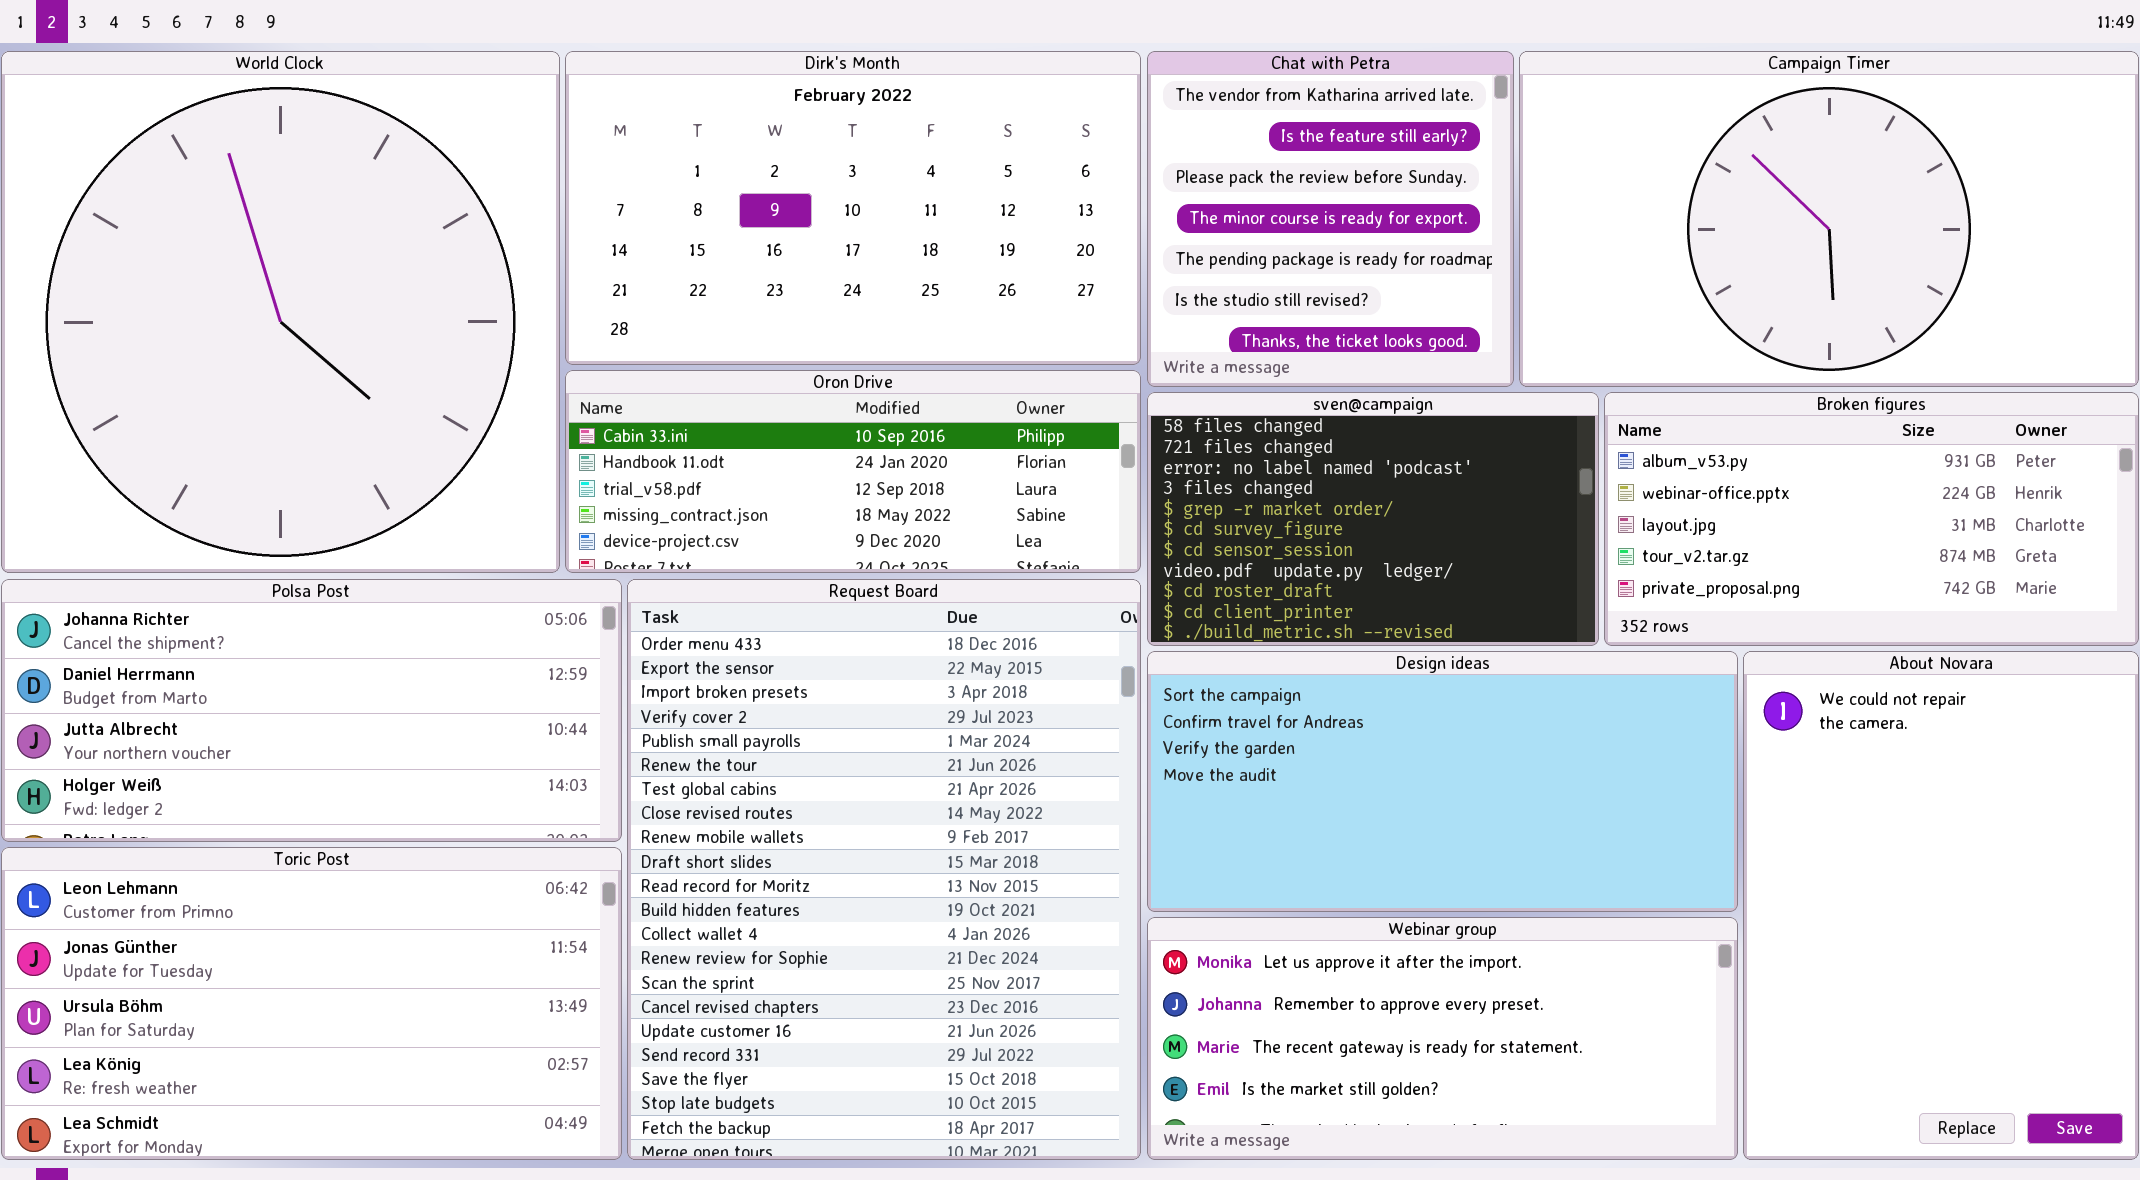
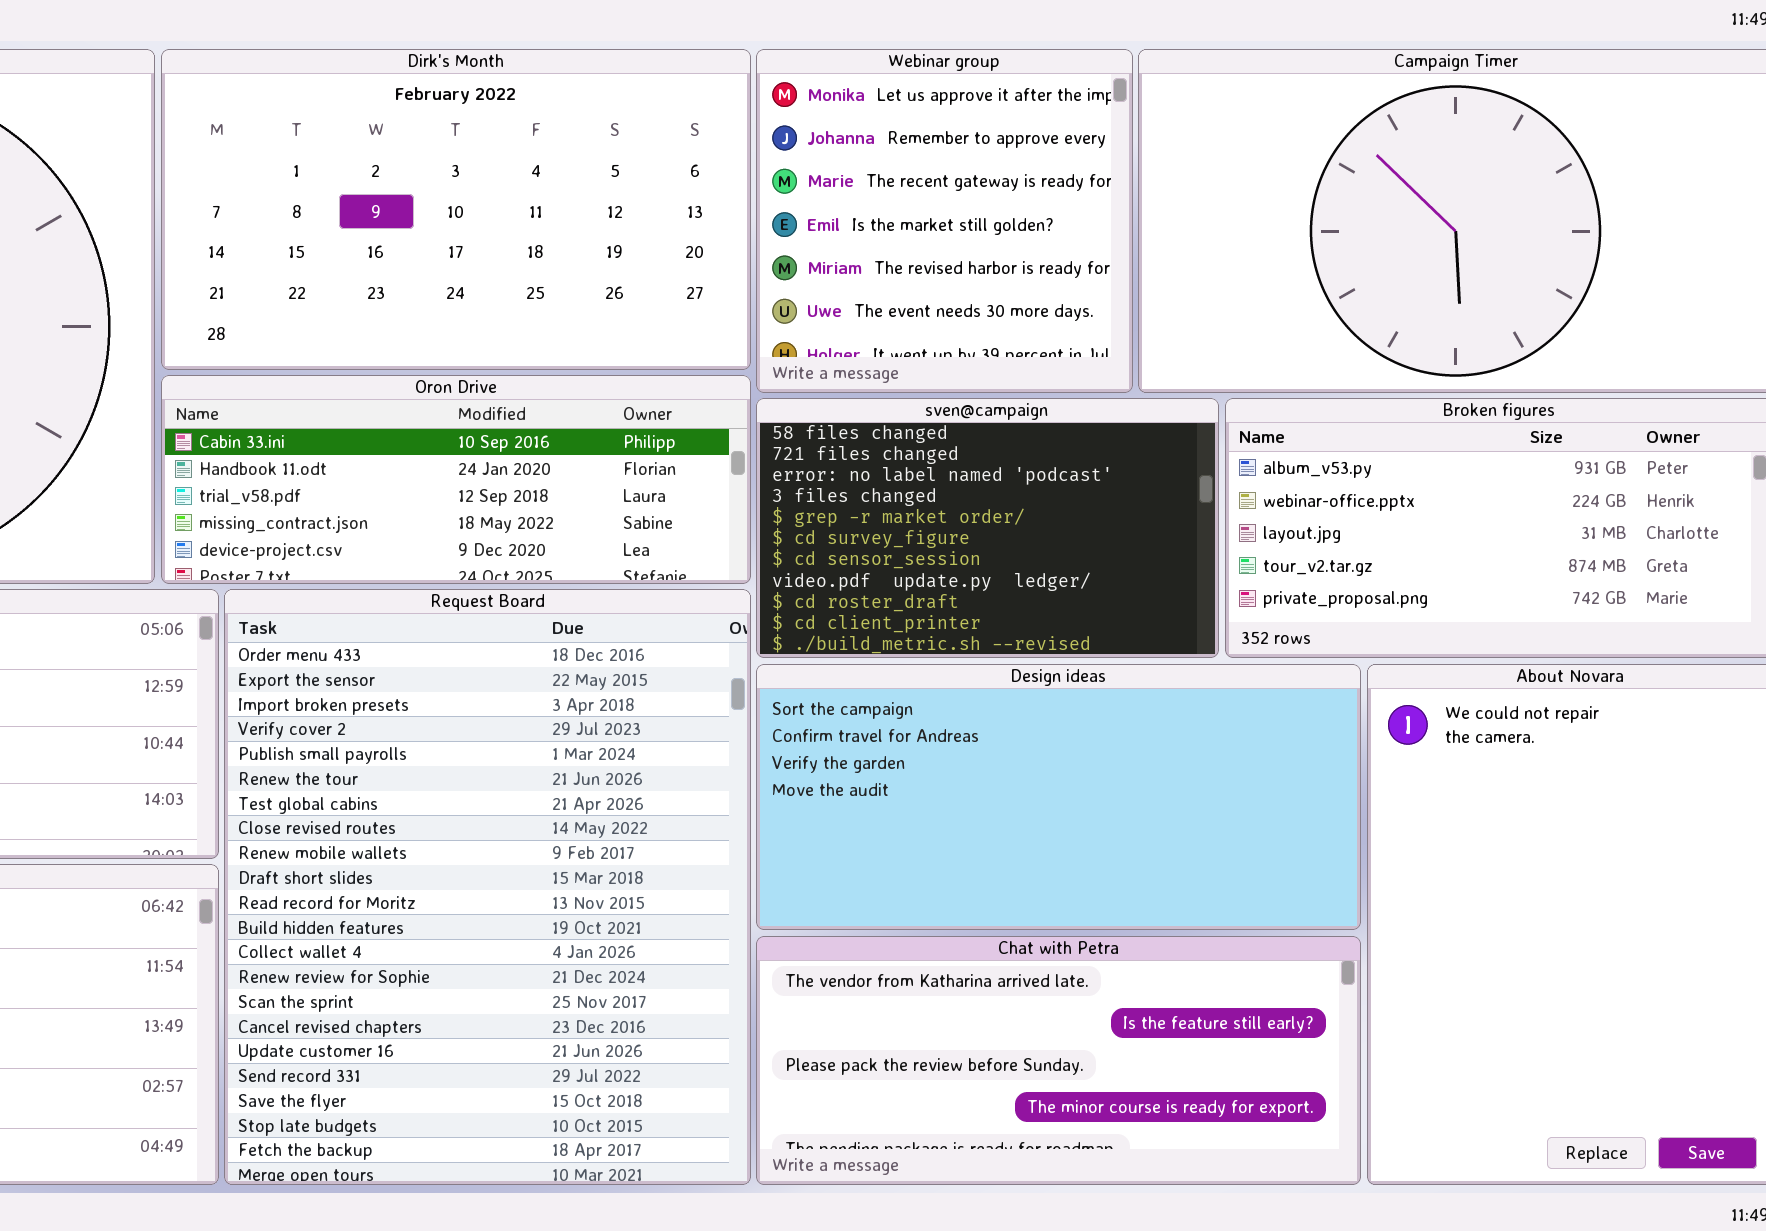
Chat with Petra: [1147,51,1514,387] -> [756,936,1361,1185], moved, resized
Webinar group: [1147,917,1738,1160] -> [756,49,1133,393], moved, resized

